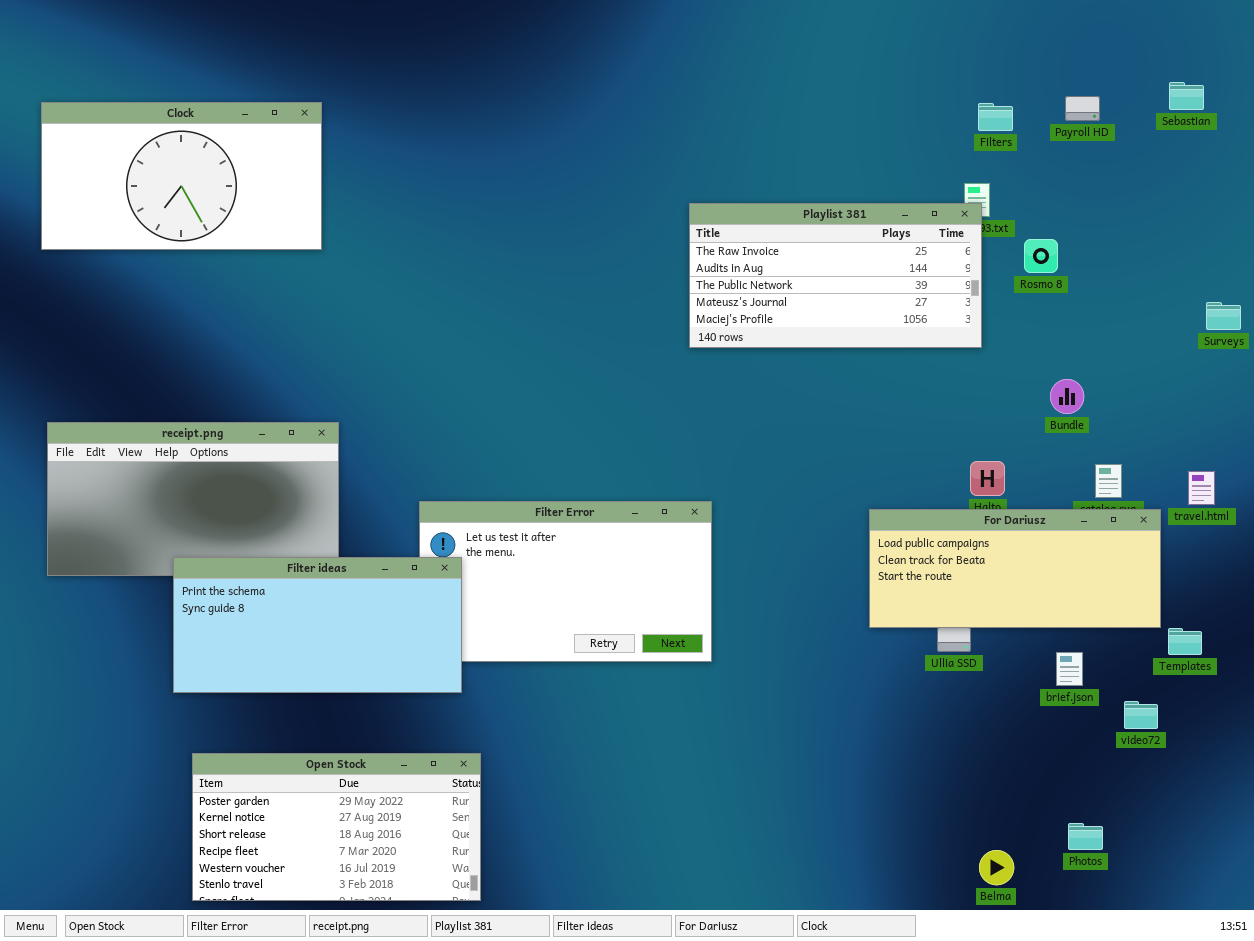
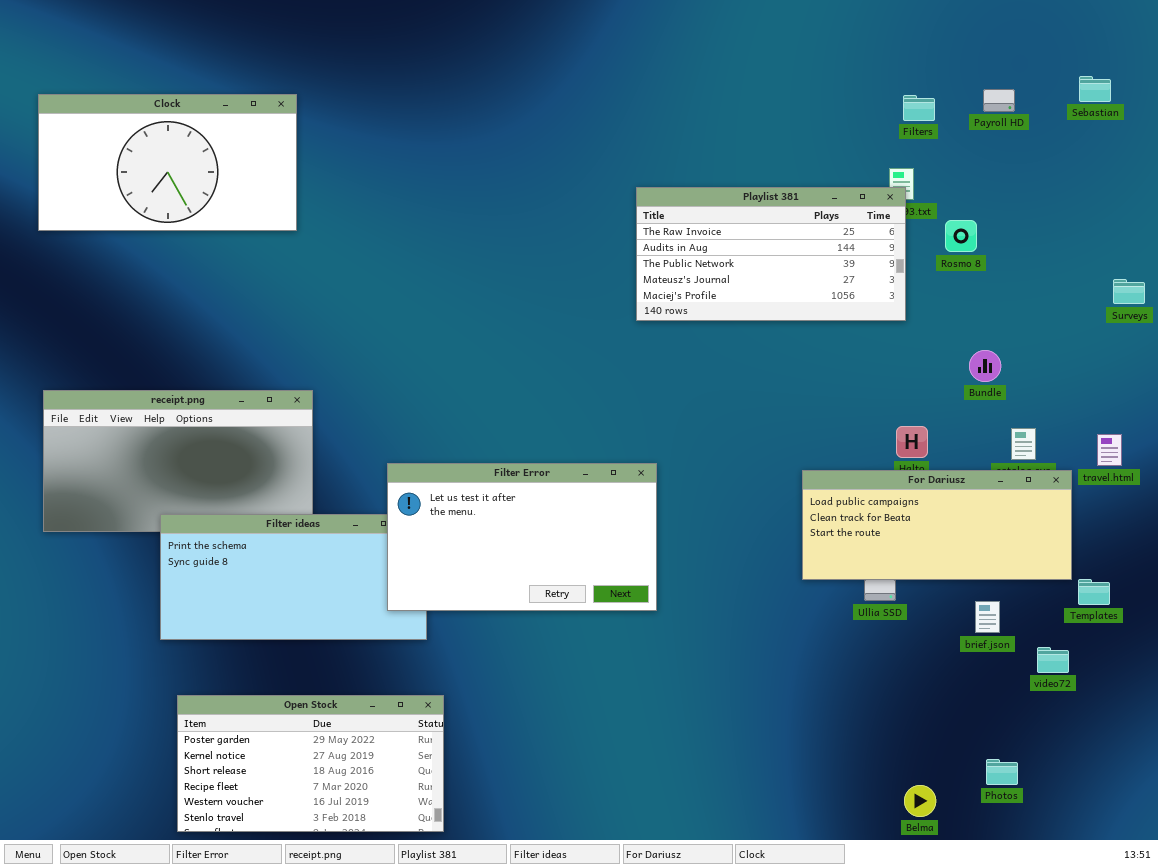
Filter Error: [419,501,712,662] -> [387,463,657,611], raised

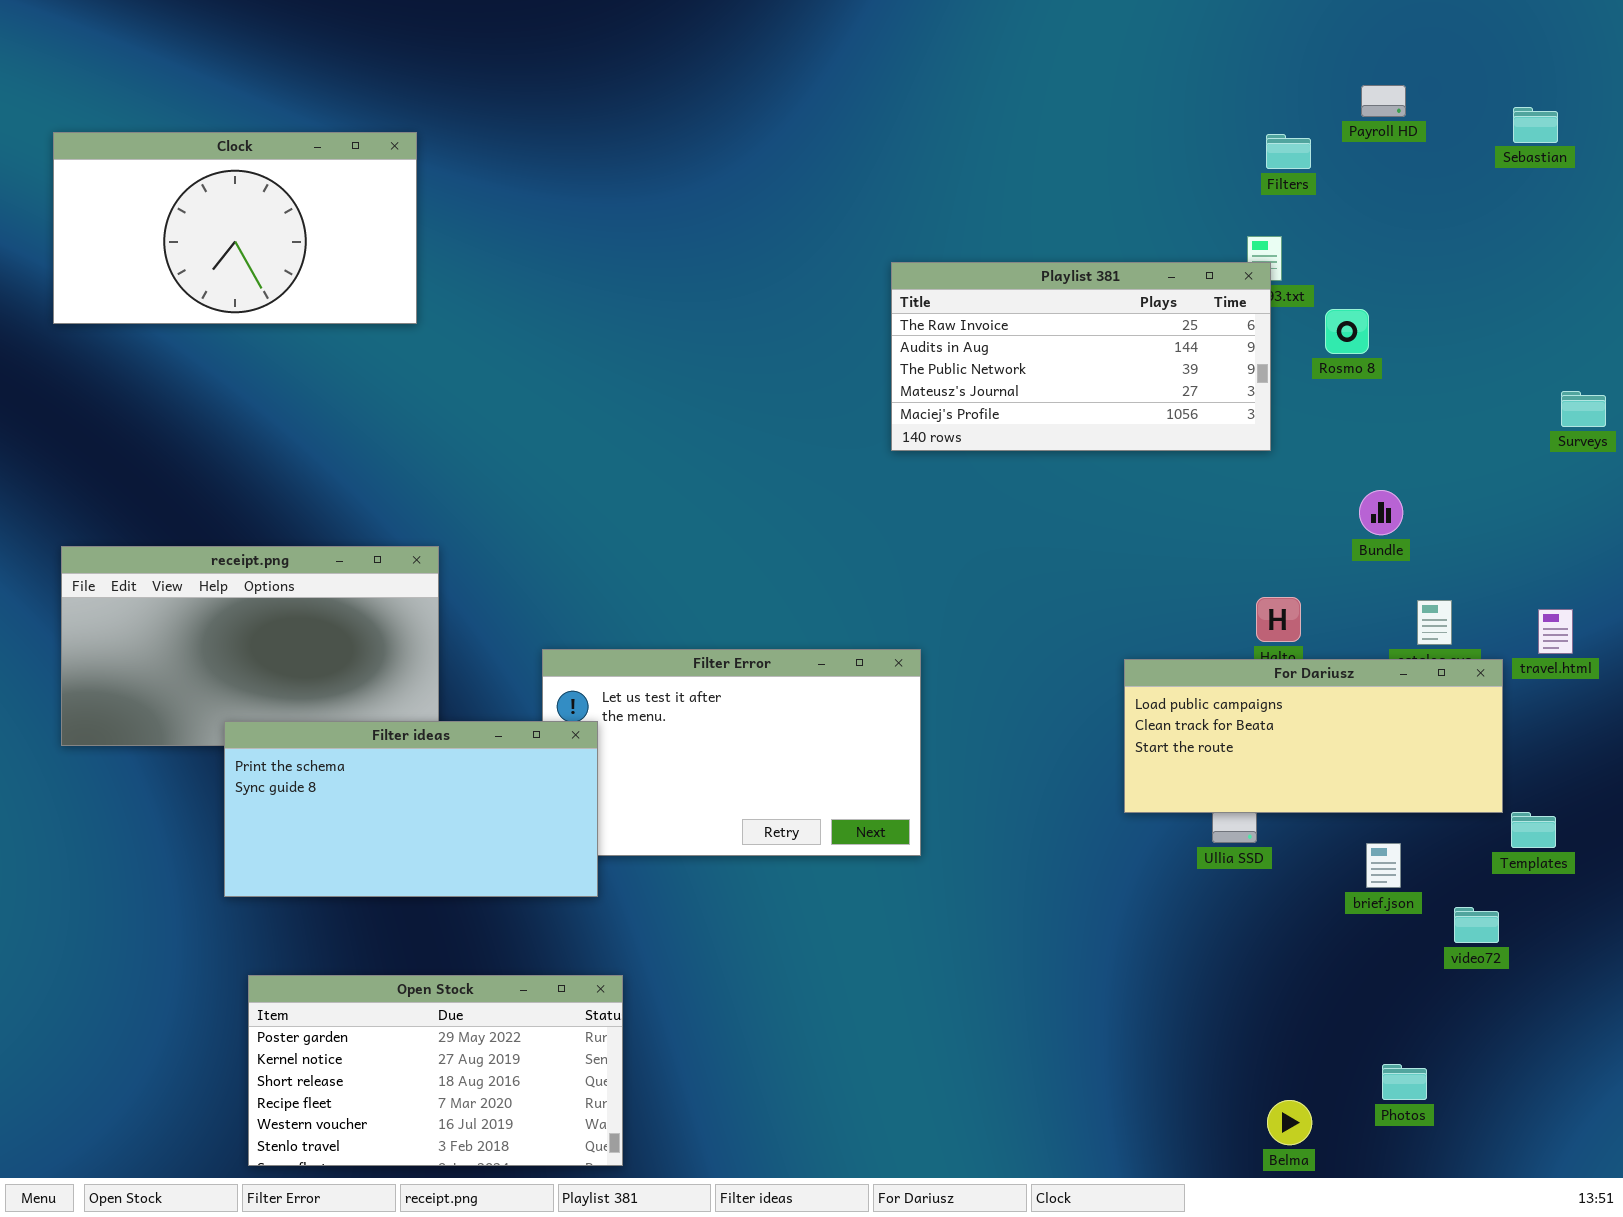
Payroll HD: [983,89,1015,112] -> [1361,85,1406,117], moved
Filter ideas: [160,514,427,640] -> [224,721,598,897], raised

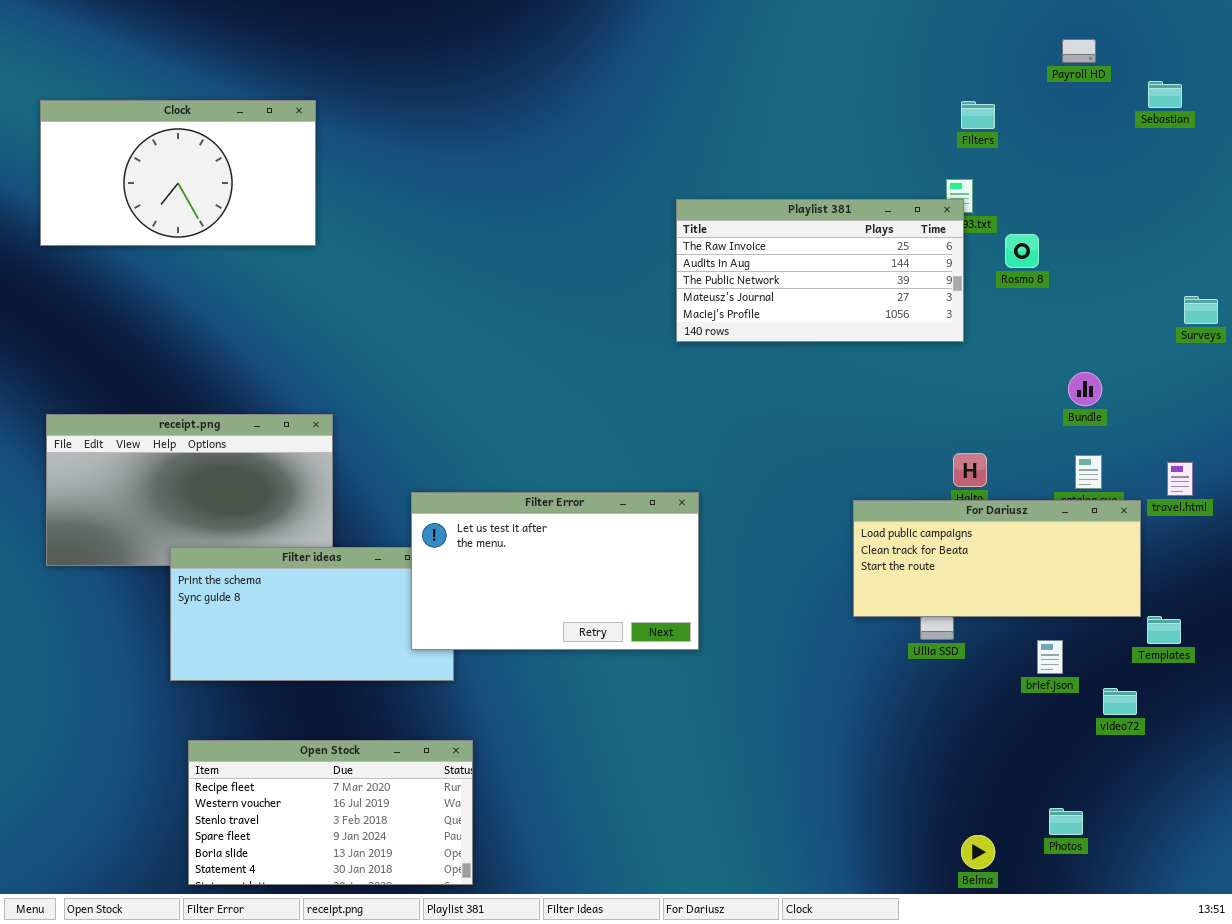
Payroll HD: [1361,85,1406,117] -> [1062,39,1096,63], moved
Bundle: [1359,490,1403,535] -> [1068,372,1102,406], moved
Filter Error: [542,649,921,856] -> [411,492,699,650], raised
Open Stock: [248,975,623,1166] -> [188,740,473,885], scrolled down 3 rows

